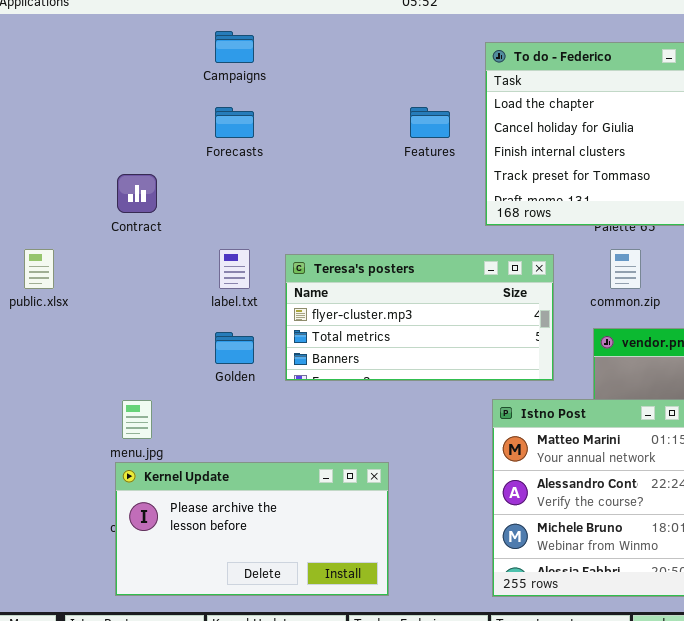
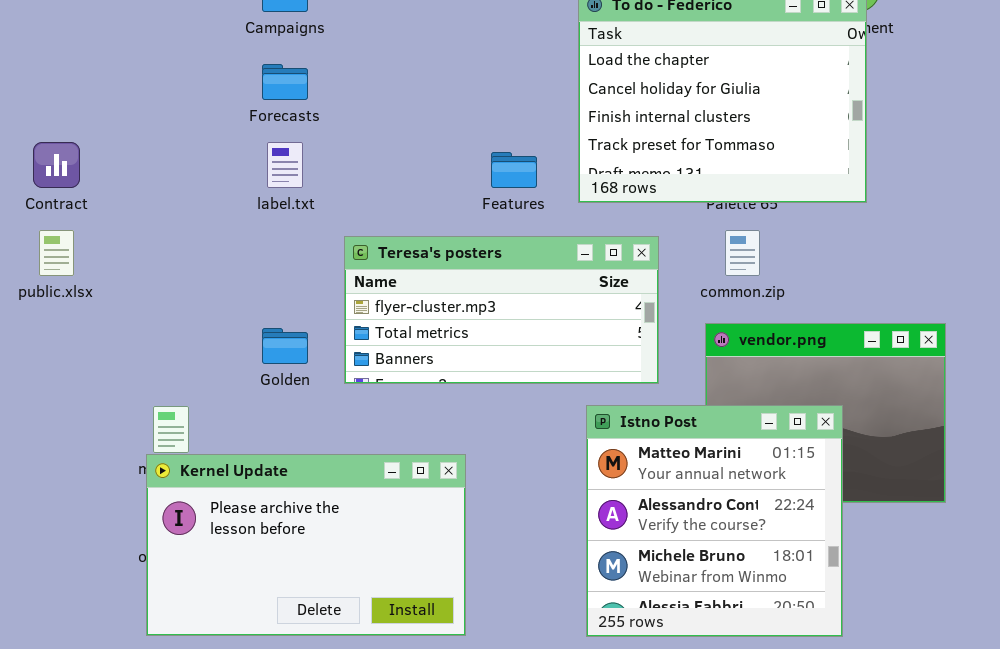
Features: [410,107,450,138] -> [491,152,537,188], moved
Contract: [117,174,157,213] -> [33,142,80,188], moved
label.txt: [219,249,250,289] -> [267,142,303,188], moved
Kernel Update: [115,462,389,596] -> [146,454,466,636], resized

